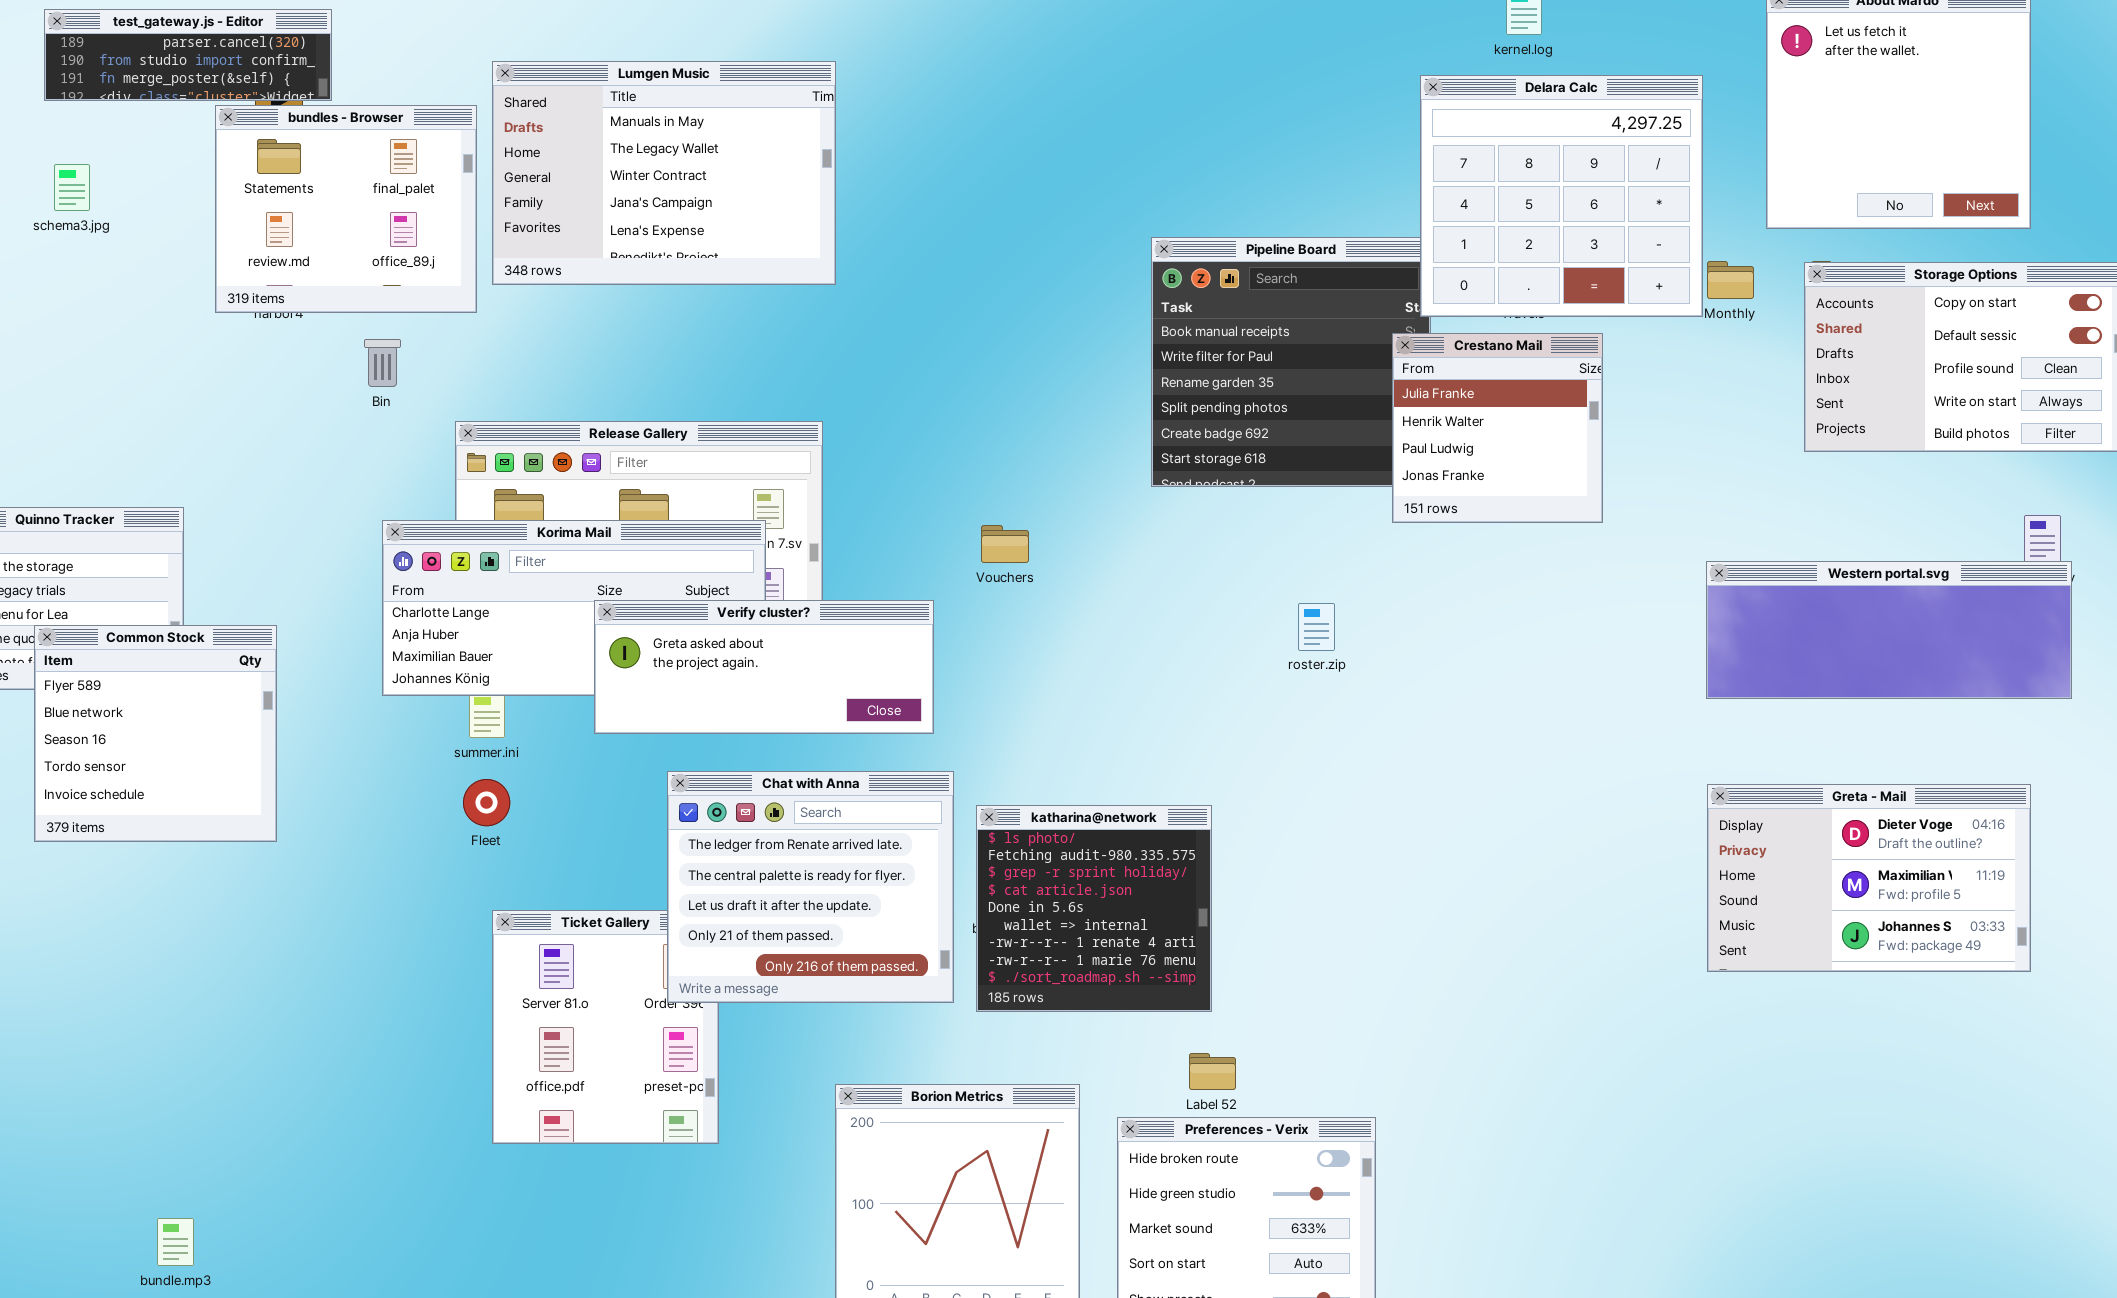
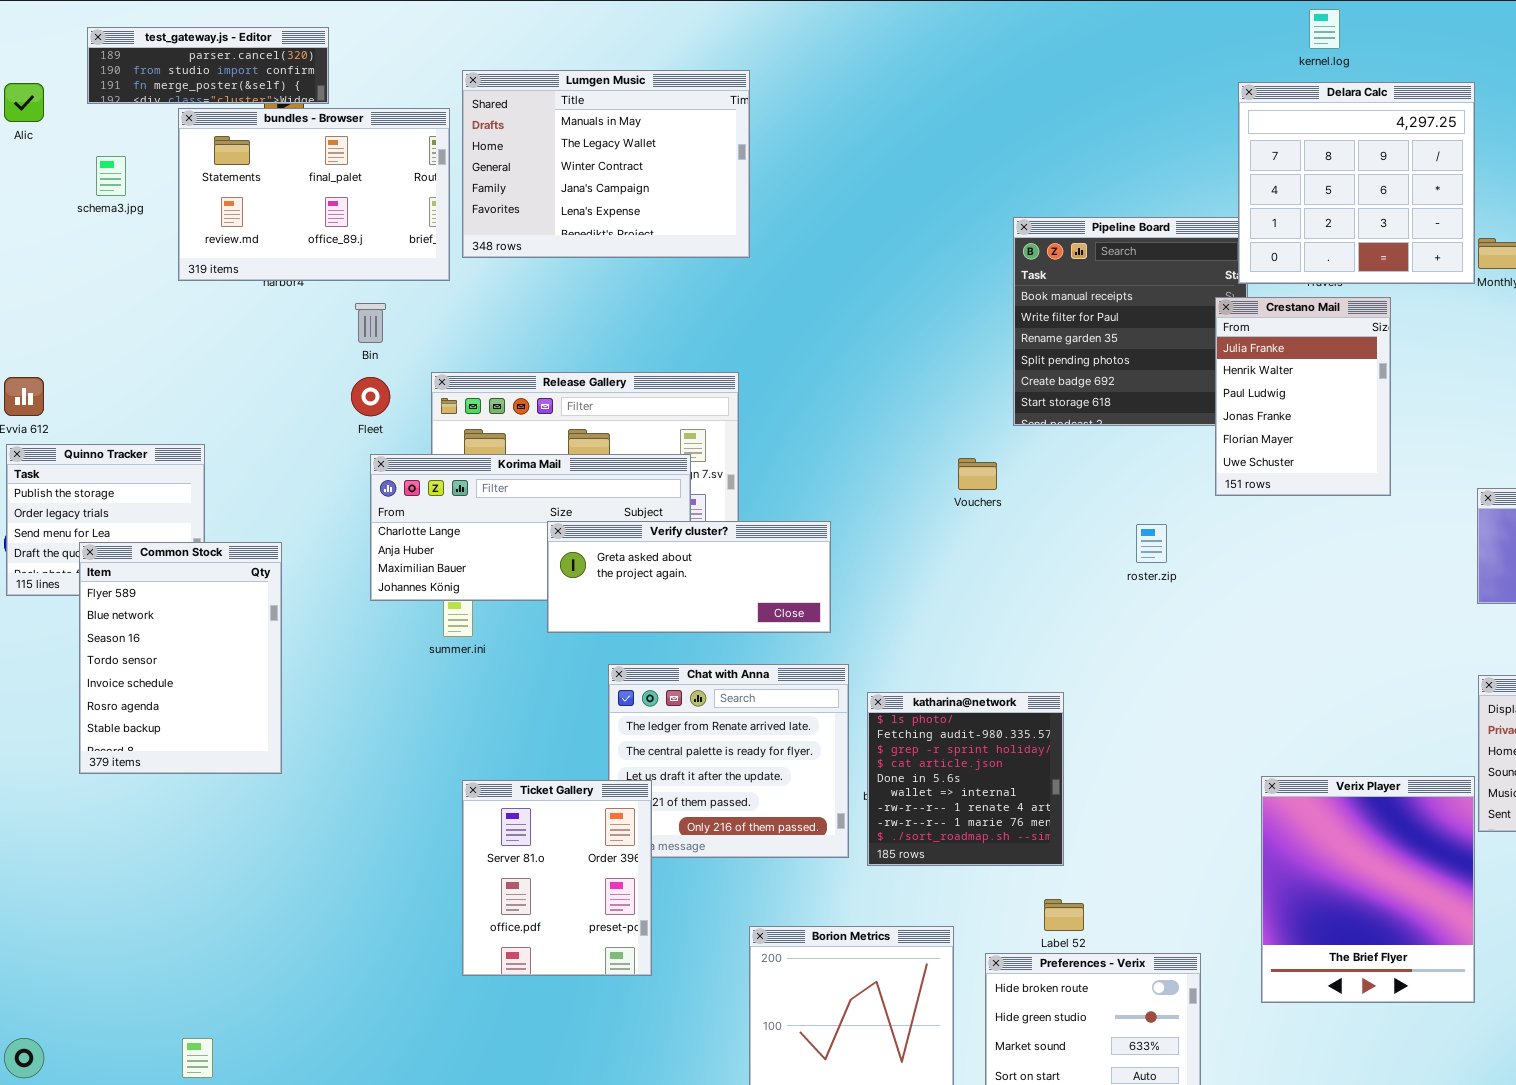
bundles - Browser: [215,105,477,313] -> [178,108,450,281], resized
Crestano Mail: [1392,333,1603,523] -> [1215,297,1391,496], resized
Vouchers: [981,525,1029,563] -> [958,458,997,490], moved
Common Stock: [34,625,277,842] -> [79,542,282,774], resized
Fleet: [463,779,510,826] -> [351,377,390,416], moved
Verix Player: none -> [1261,776,1475,1003], opened
Ticket Gallery: [492,910,719,1144] -> [462,780,652,976], raised

